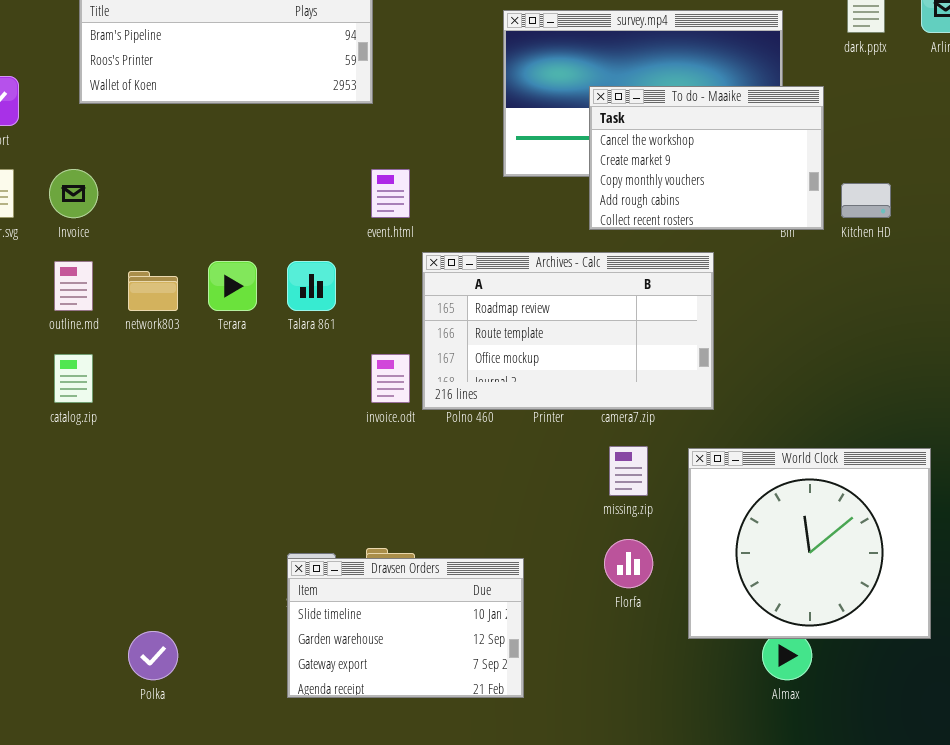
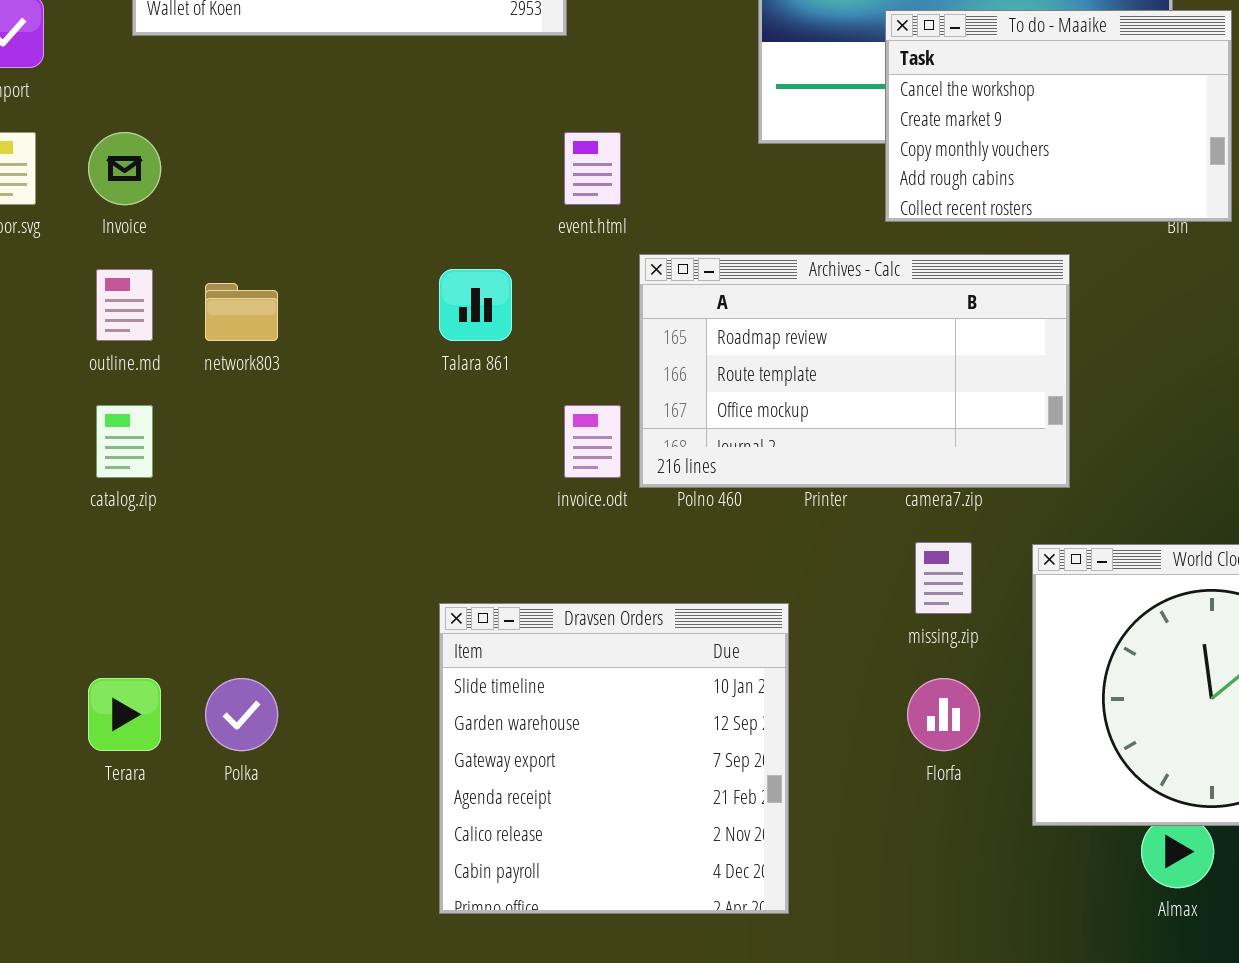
Terara: [208,261,257,311] -> [88,678,161,751], moved
Dravsen Orders: [287,558,524,698] -> [439,603,789,914], resized
Polka: [128,631,178,680] -> [205,678,278,751], moved

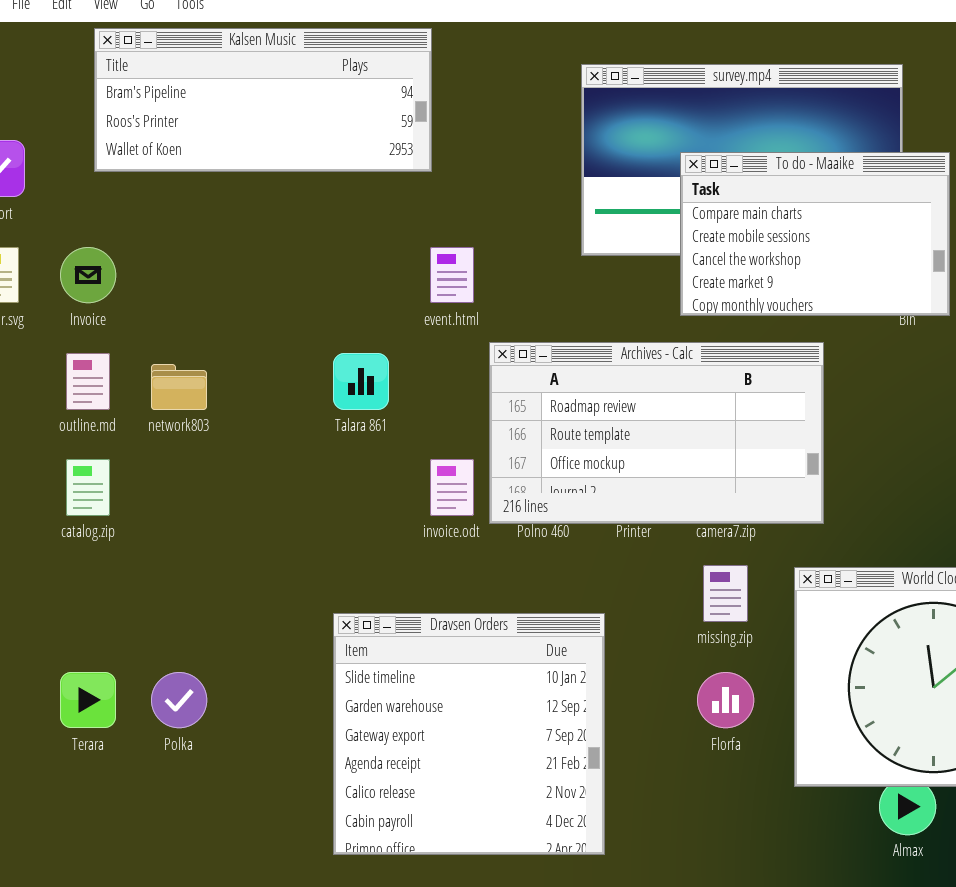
To do - Maaike: [885,10,1232,222] -> [680,152,950,316], scrolled up 2 rows

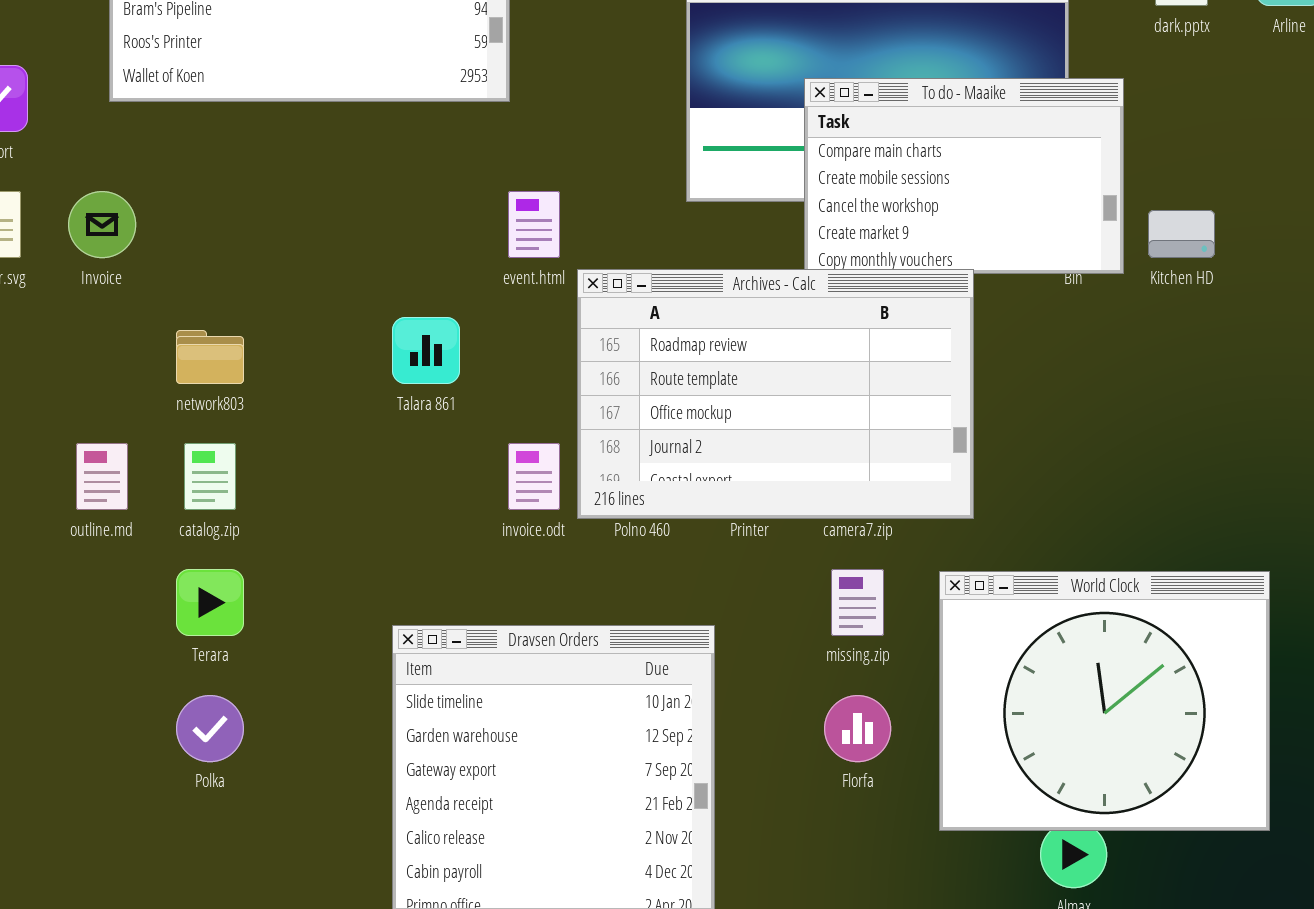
Archives - Calc: [489,342,824,524] -> [577,269,974,519], resized
outline.md: [66,353,110,410] -> [76,443,128,510], moved
catalog.zip: [66,459,110,516] -> [184,443,236,510], moved
Terara: [60,672,116,728] -> [176,569,244,636], moved

